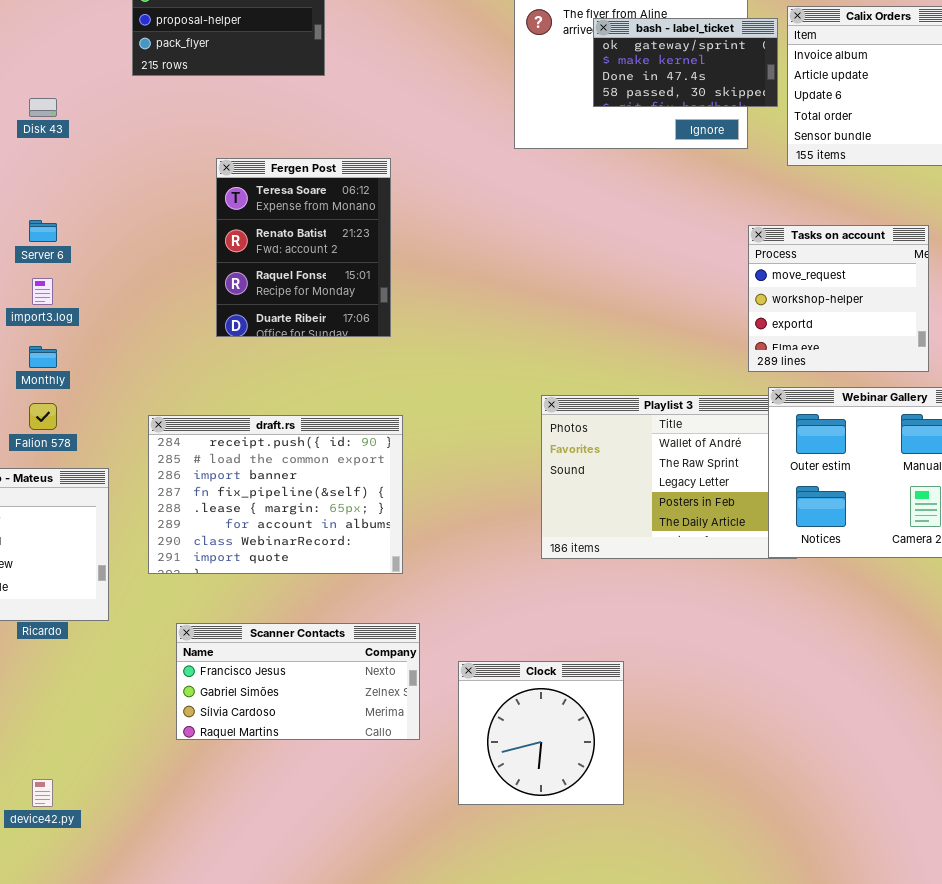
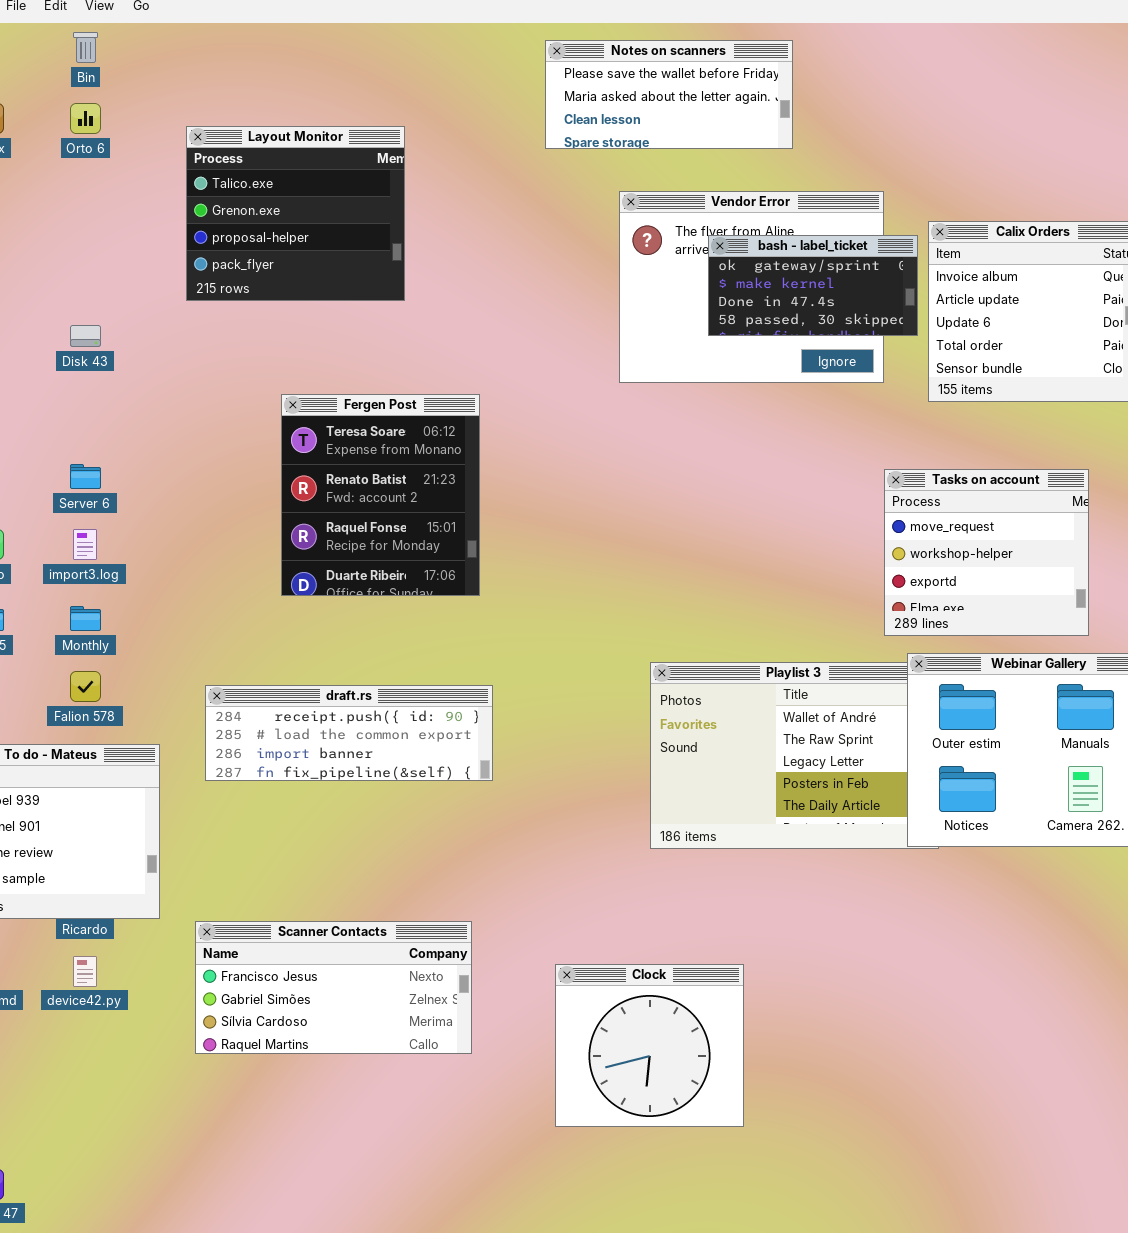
draft.rs: [148,415,403,574] -> [205,685,493,781], resized
Scanner Contacts: [176,623,420,740] -> [195,921,472,1054], moved
device42.py: [32,779,53,807] -> [73,956,97,987], moved

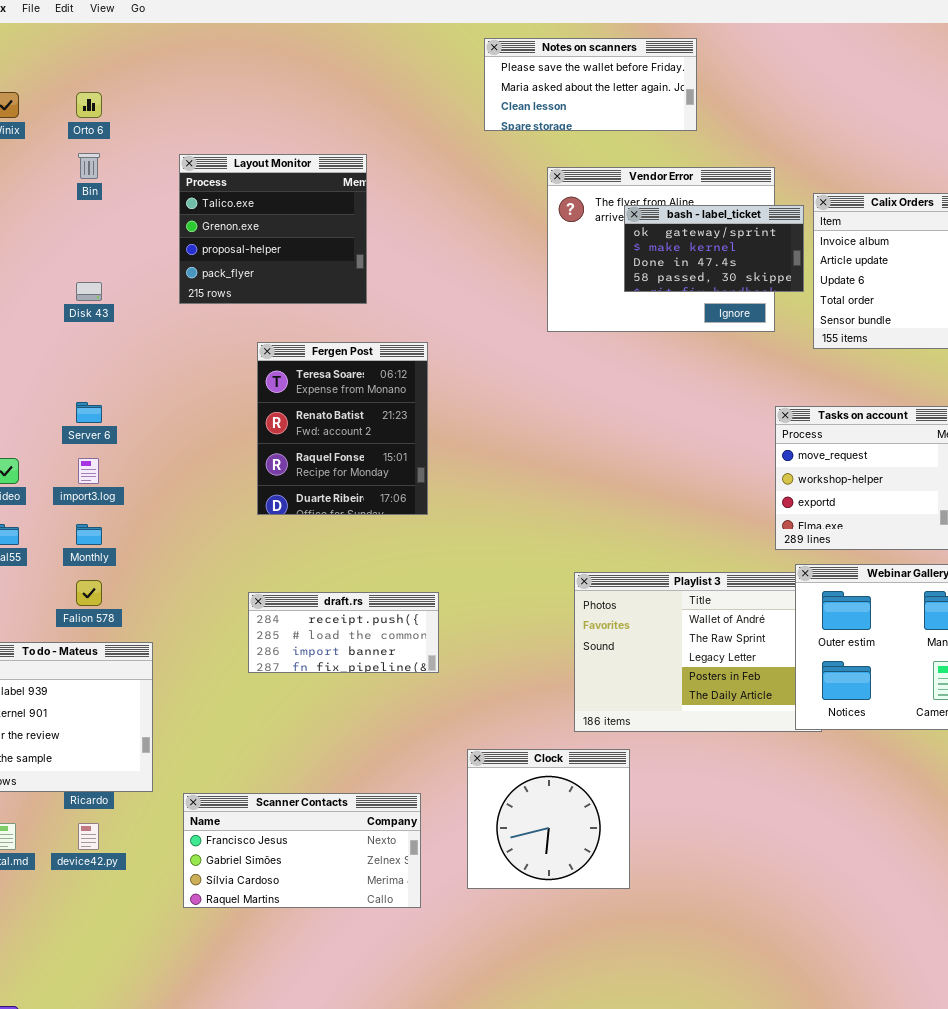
Bin: [73,32,98,63] -> [78,153,100,179], moved
Layout Monitor: [186,126,405,301] -> [179,154,367,304], moved
draft.rs: [205,685,493,781] -> [248,592,439,673], resized
Clock: [555,964,744,1127] -> [467,749,630,889], moved

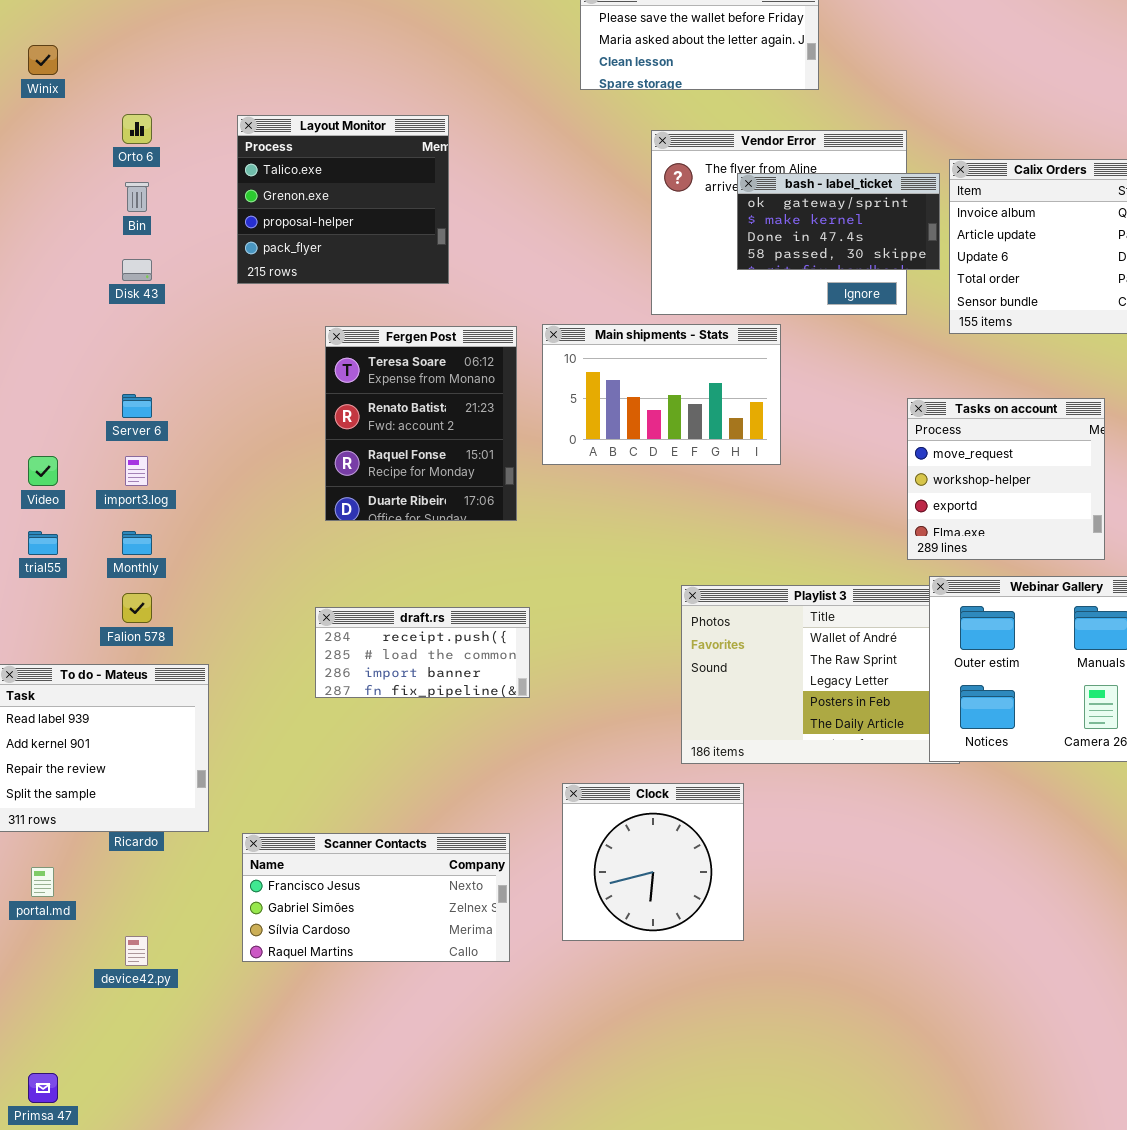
Orto 6: [76,92,102,118] -> [122,114,152,144], moved
Bin: [78,153,100,179] -> [125,182,149,212], moved
Main shipments - Stats: none -> [542,324,781,465], opened
device42.py: [78,823,99,850] -> [125,936,148,966], moved

